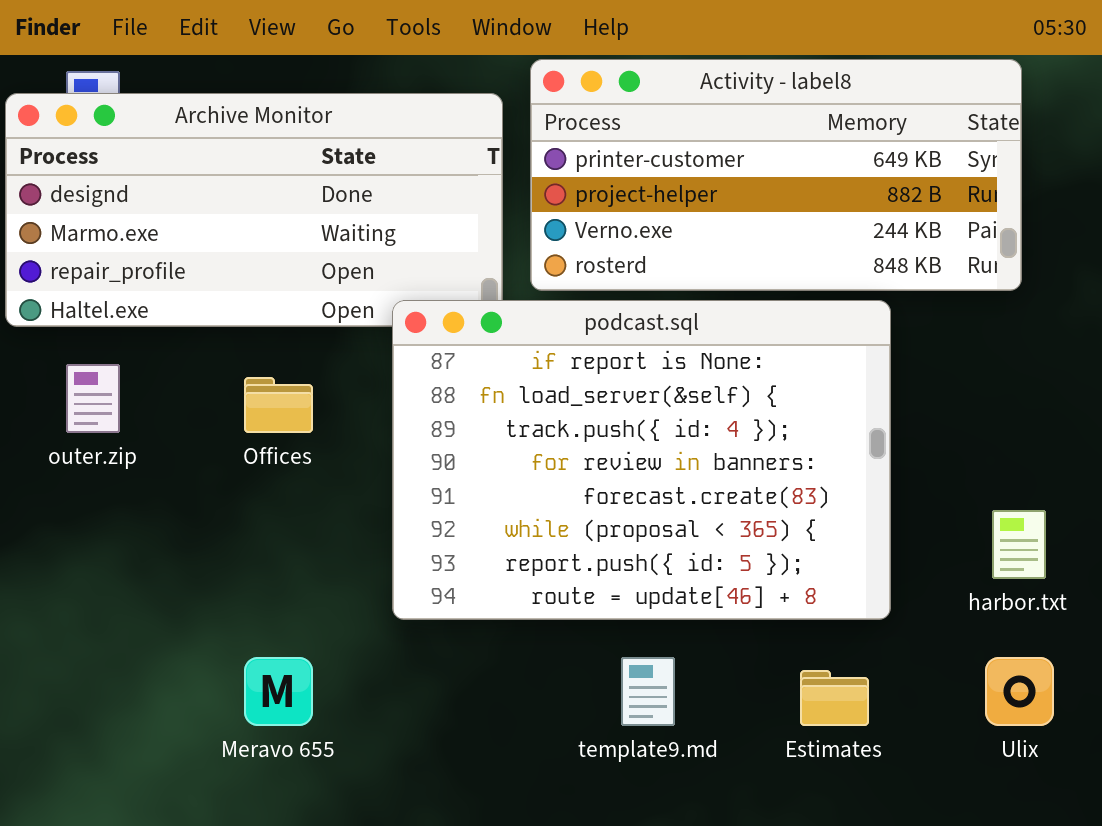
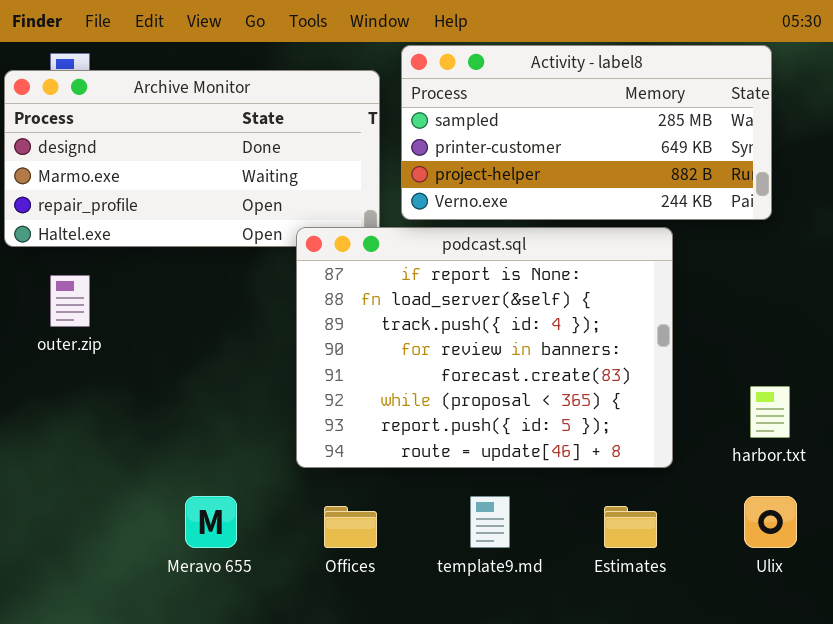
Activity - label8: [530,59,1022,291] -> [401,45,772,220], scrolled up 1 row
Offices: [244,377,313,433] -> [324,506,377,548], moved

